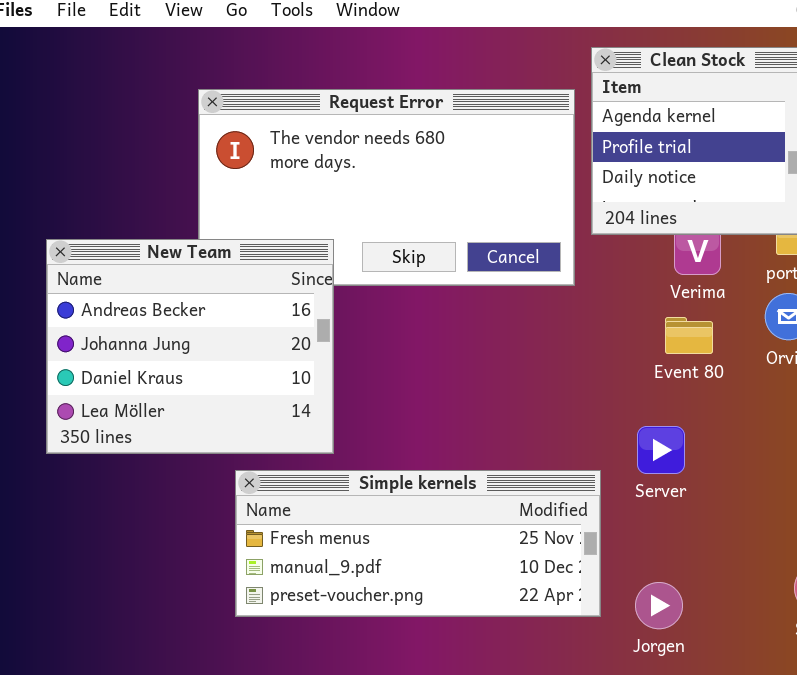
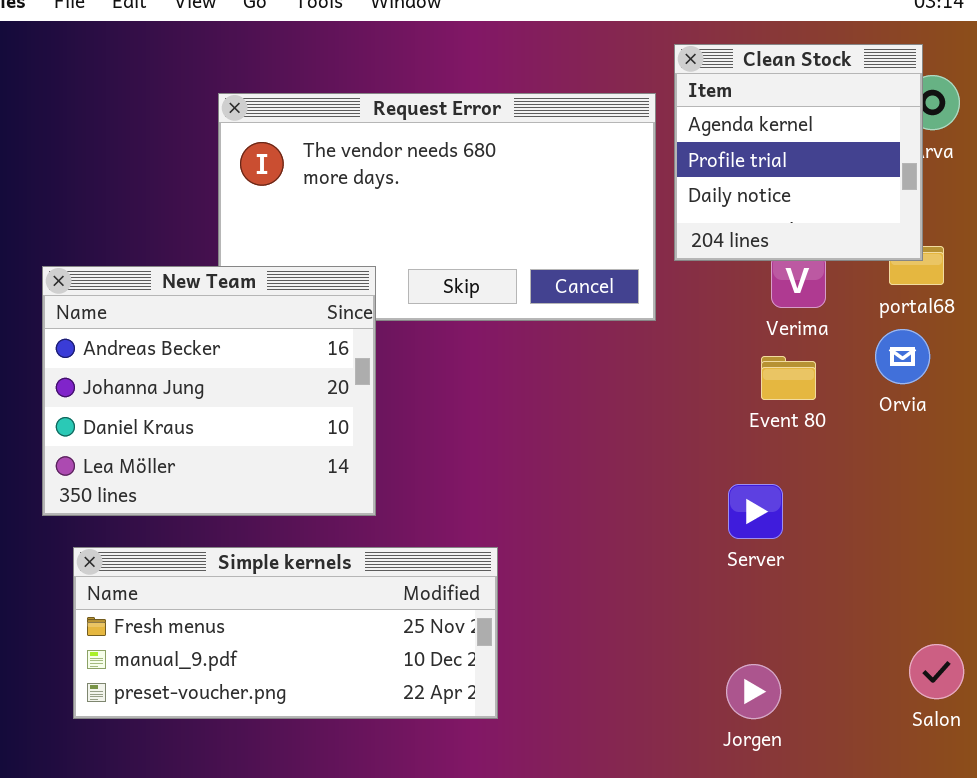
Simple kernels: [235,470,601,617] -> [73,547,498,719], moved

